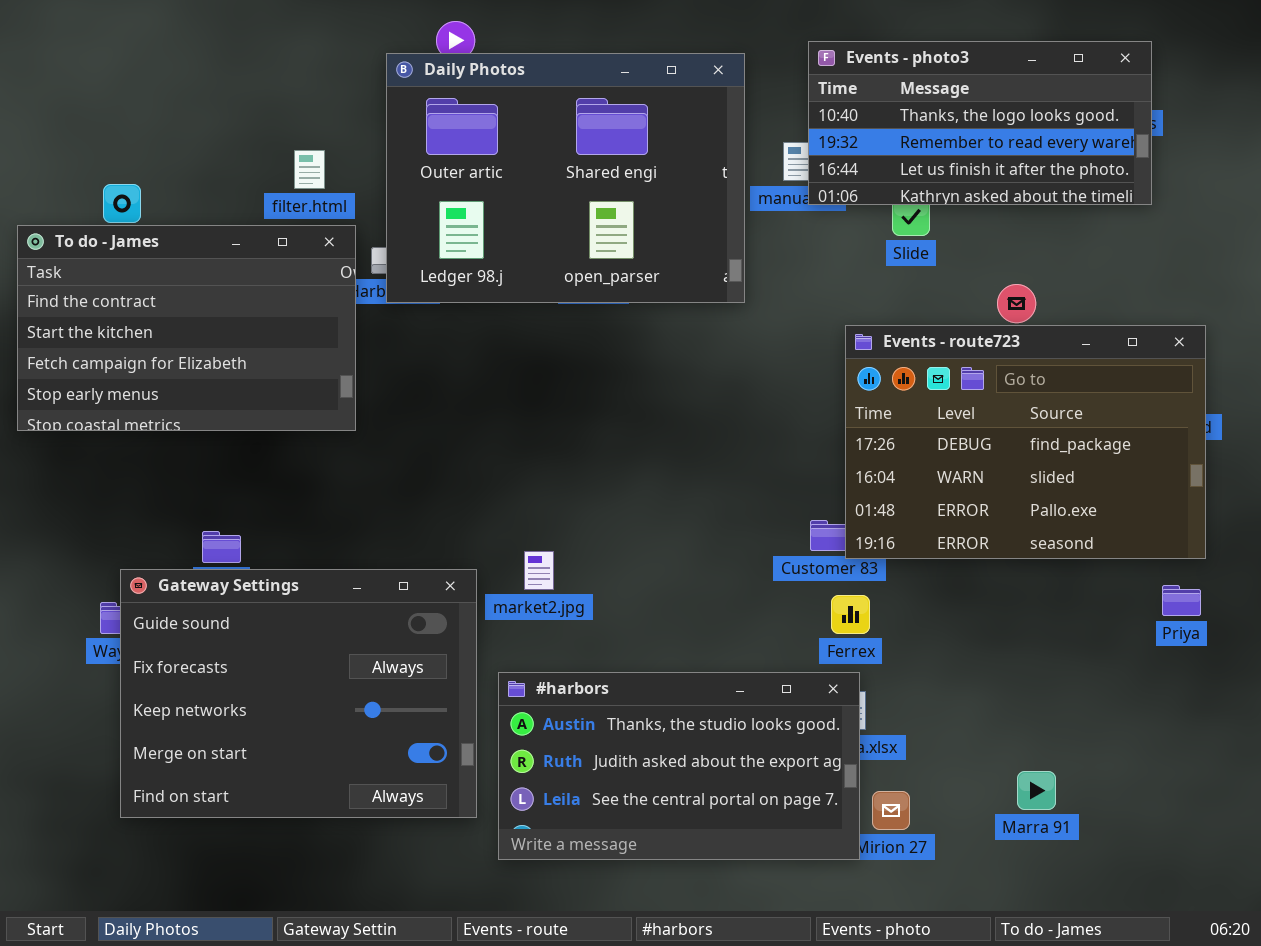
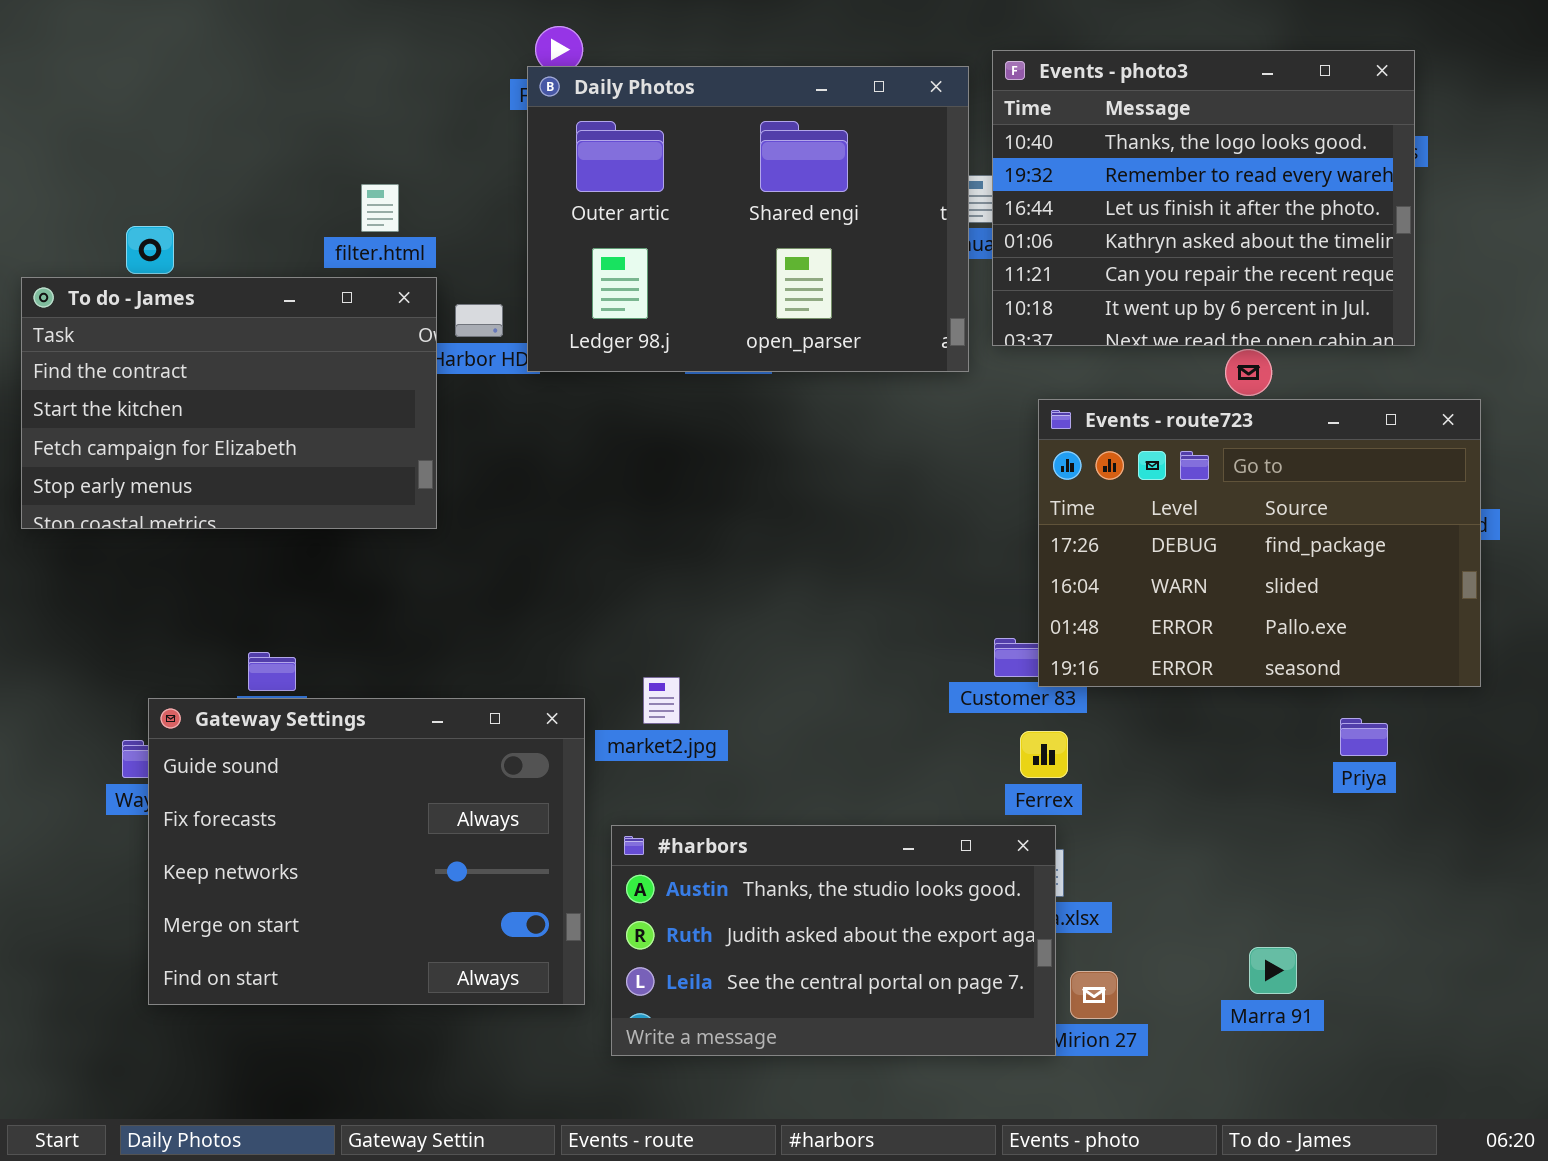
Events - photo3: [808,41,1152,205] -> [992,50,1415,346], resized
Daily Photos: [386,53,745,303] -> [527,66,969,372], moved
Priya: [1162,585,1201,616] -> [1340,718,1388,756], moved

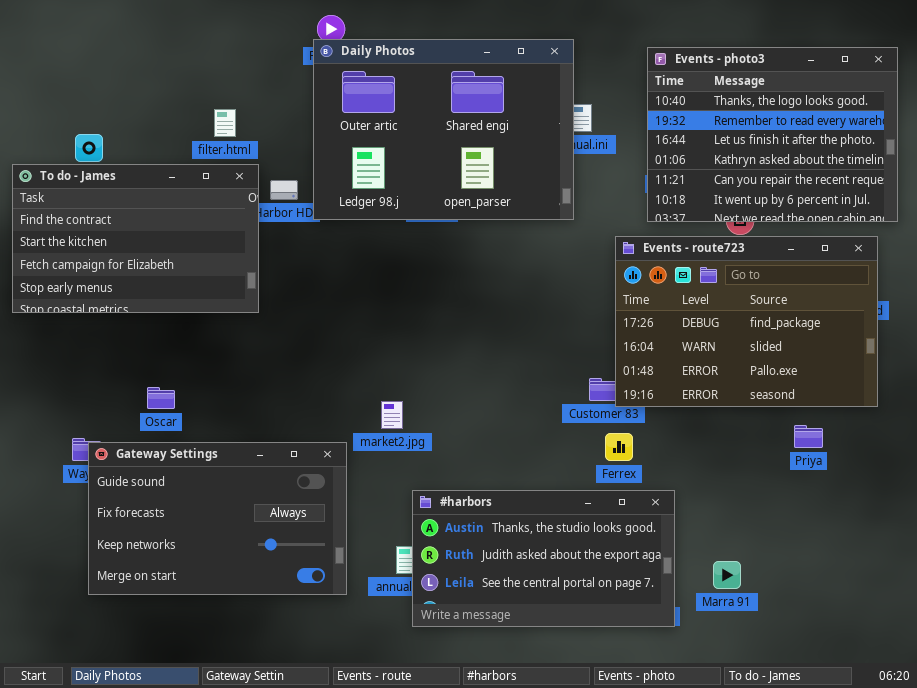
Events - photo3: [992,50,1415,346] -> [647,47,898,222], moved
Gateway Settings: [148,698,585,1005] -> [88,442,347,595], resized
#harbors: [611,825,1056,1056] -> [412,490,675,627], moved
Marra 91: [1249,947,1297,994] -> [713,561,741,589], moved

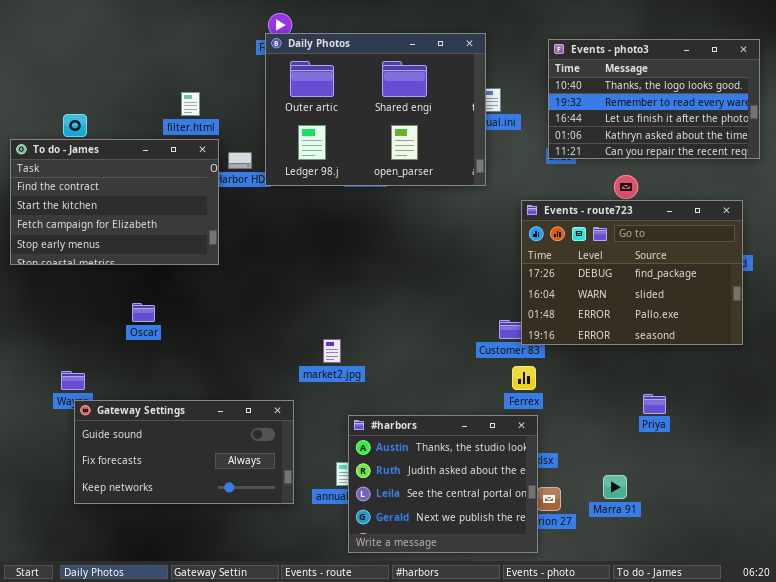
Events - photo3: [647,47,898,222] -> [548,39,760,159], resized
Oscar: [147,387,175,409] -> [132,303,155,322], moved
Priya: [794,425,823,448] -> [643,394,666,414], moved
Gateway Settings: [88,442,347,595] -> [74,400,294,504], resized
#harbors: [412,490,675,627] -> [348,415,538,553], resized

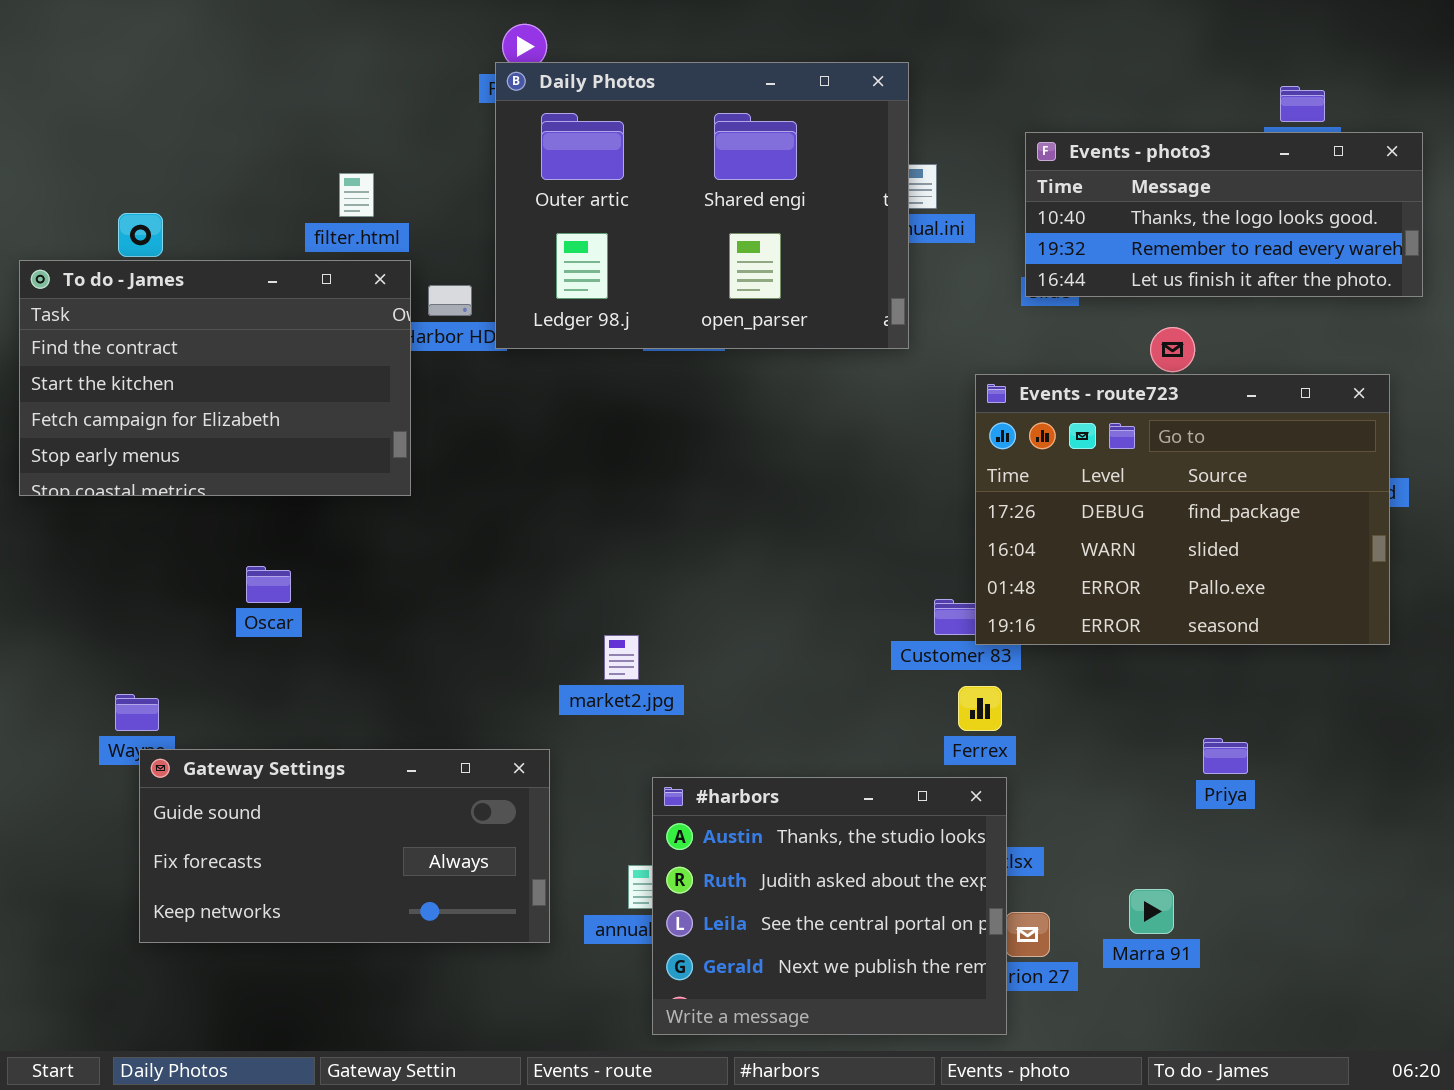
Events - photo3: [548,39,760,159] -> [1025,132,1423,297], resized

